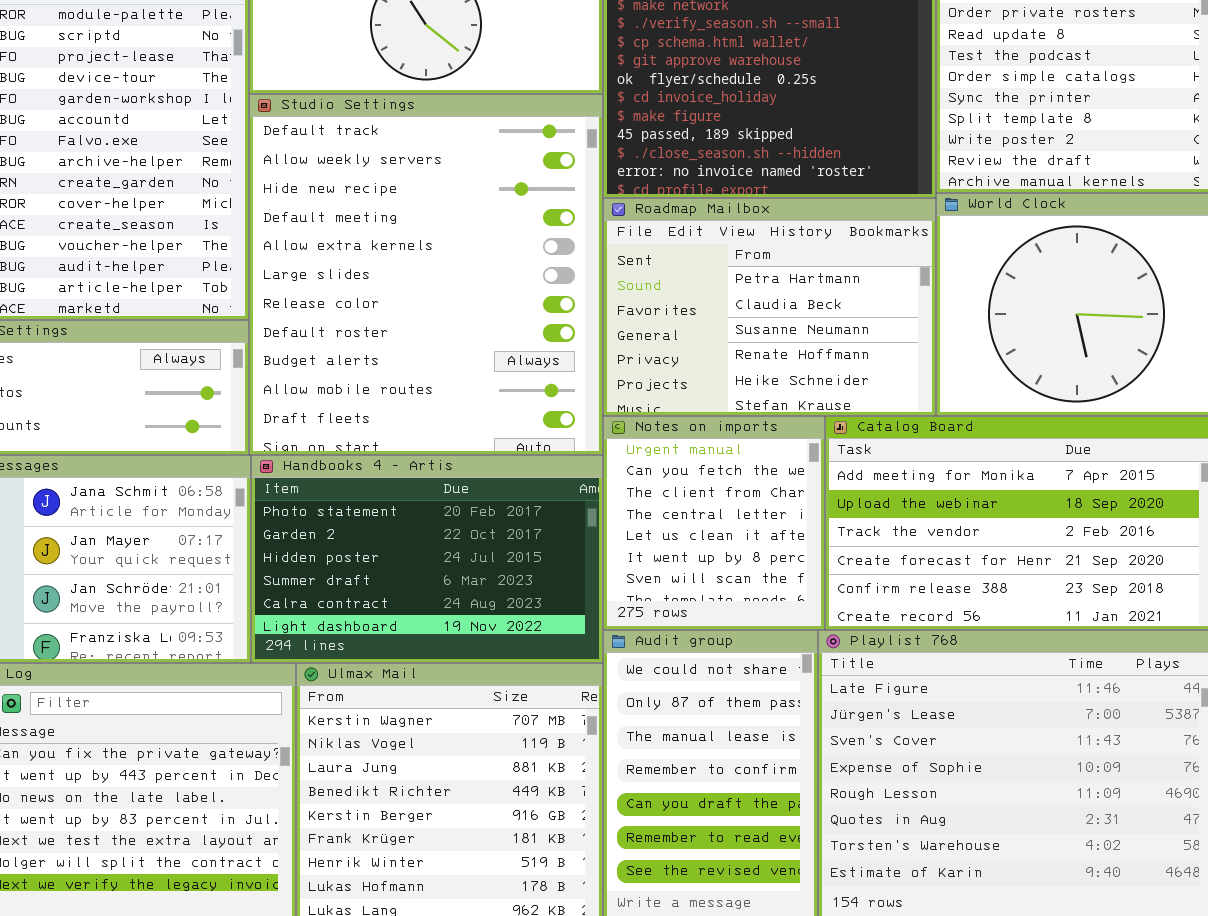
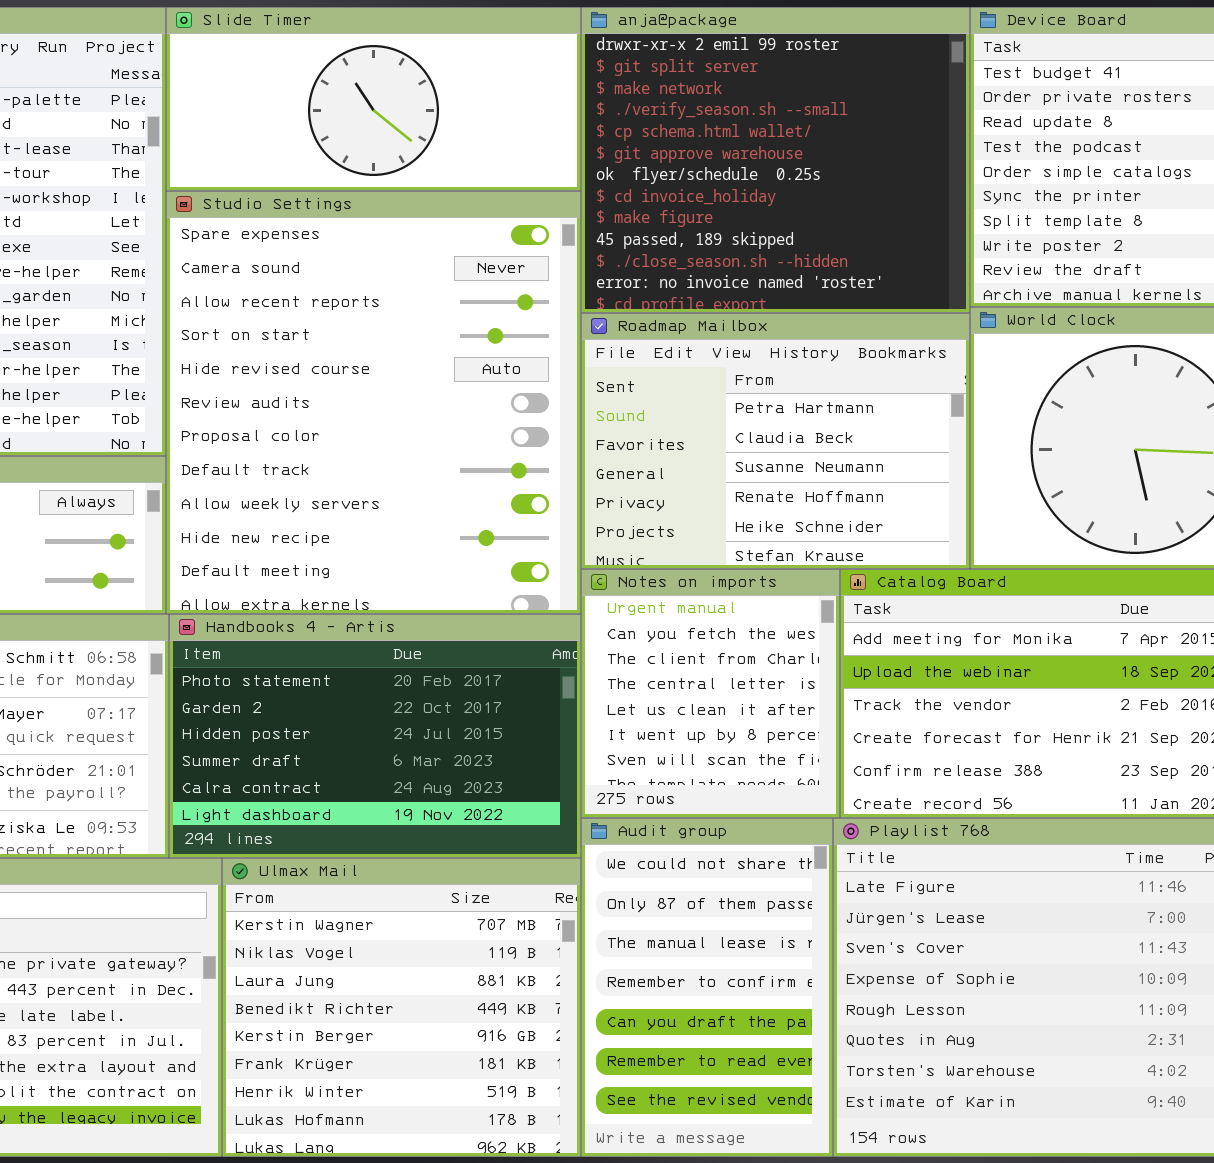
Studio Settings: [249,94,603,455] -> [166,191,581,614], scrolled up 7 rows

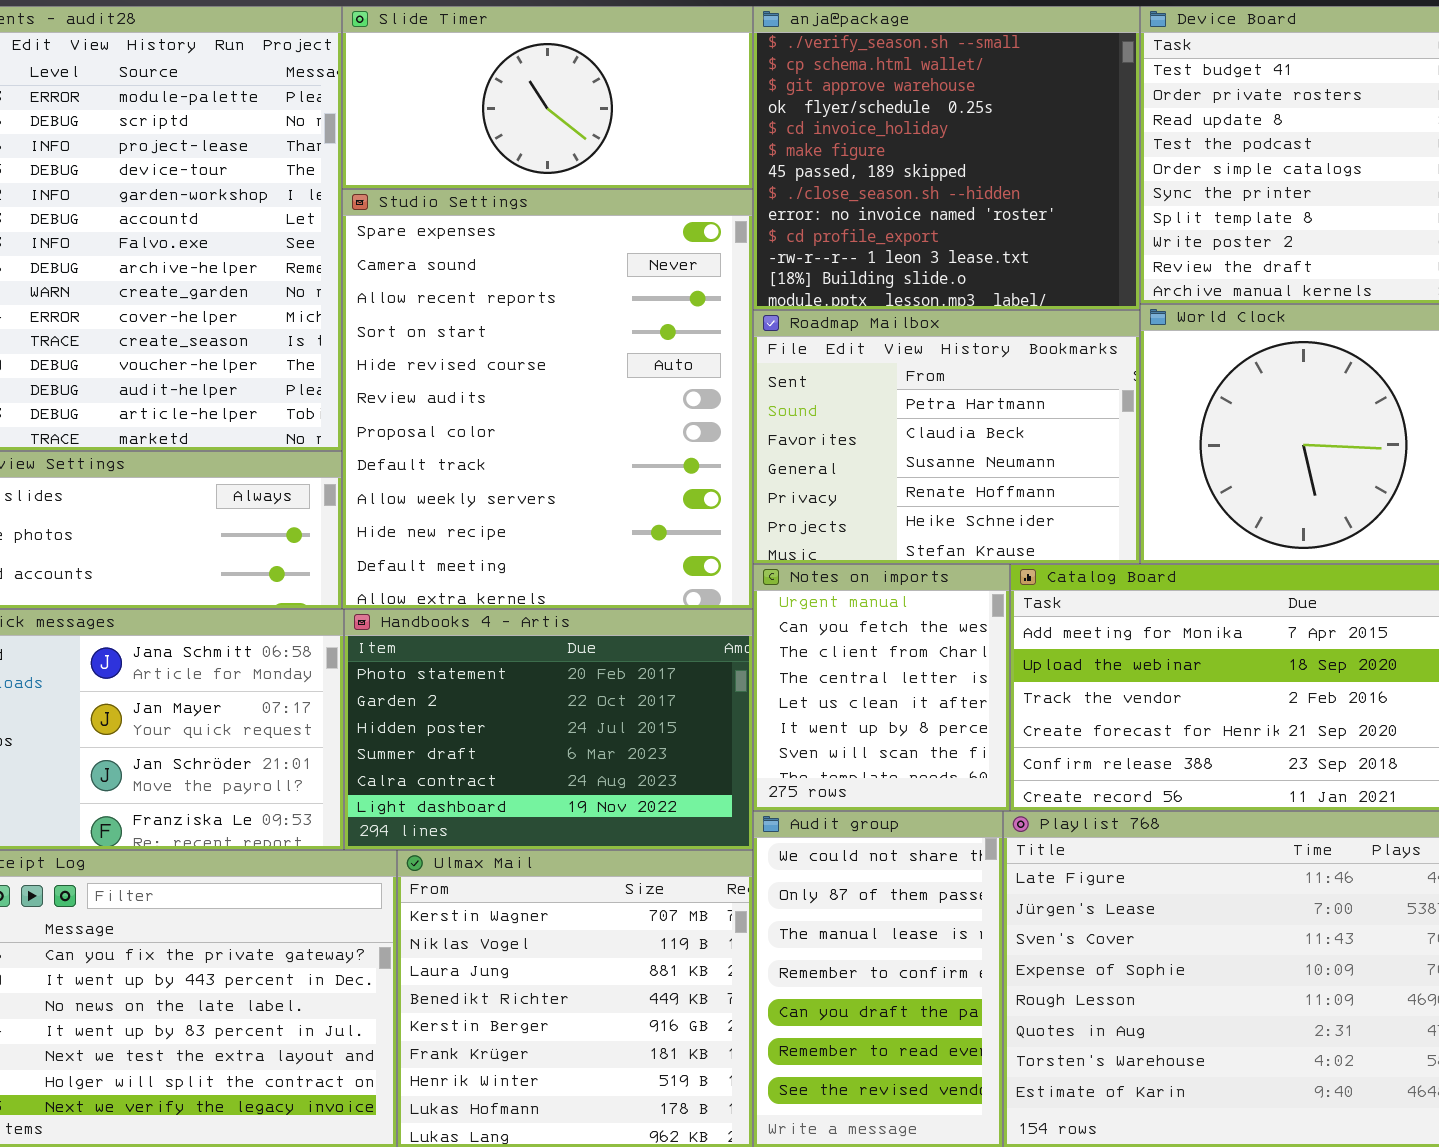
anja@package: [581,7,970,313] -> [753,6,1140,310], scrolled down 3 rows

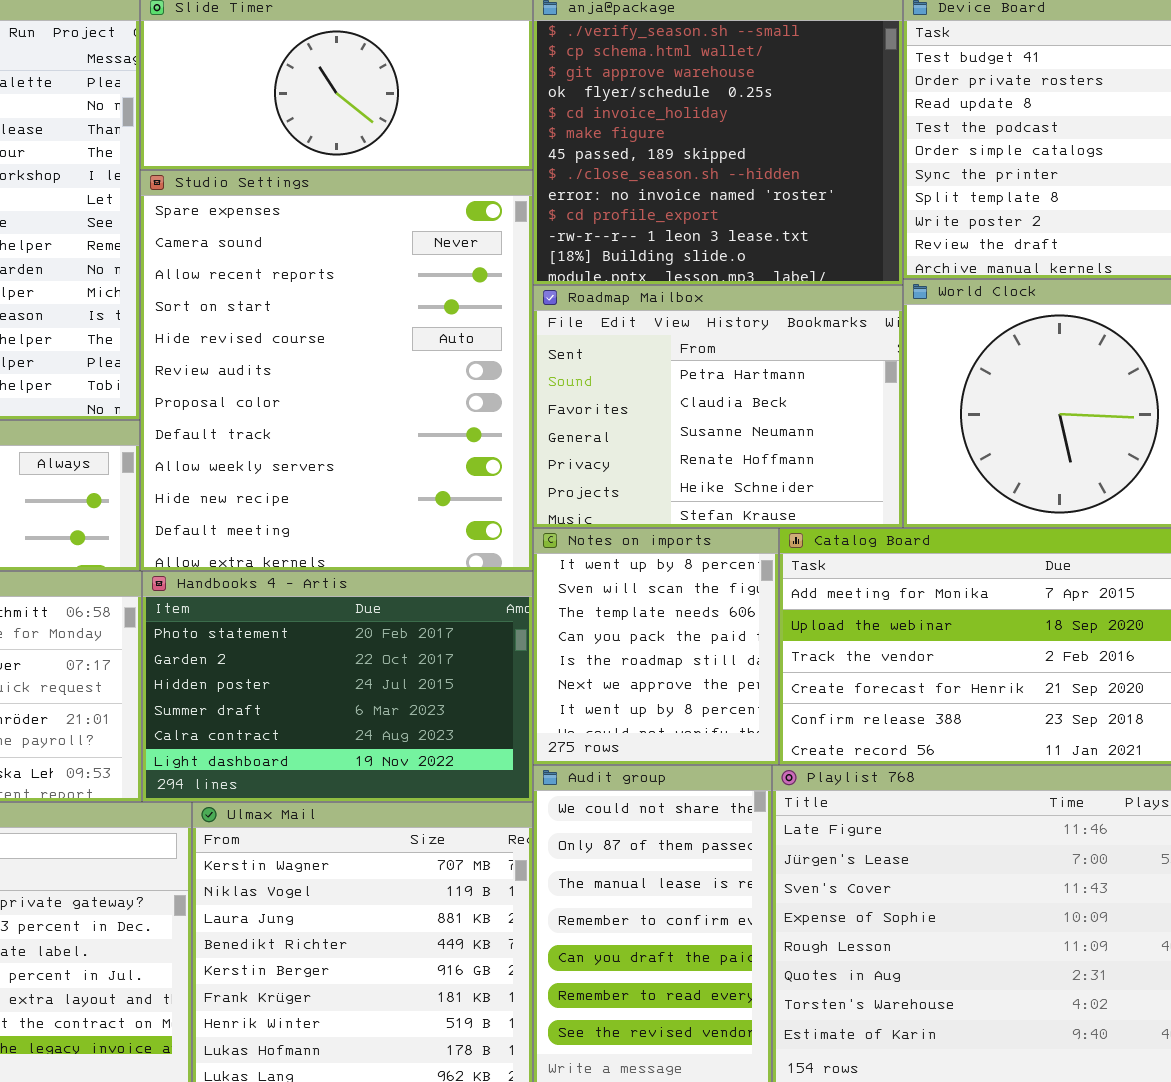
Notes on imports: [753,564,1010,811] -> [533,528,779,765], scrolled down 5 rows

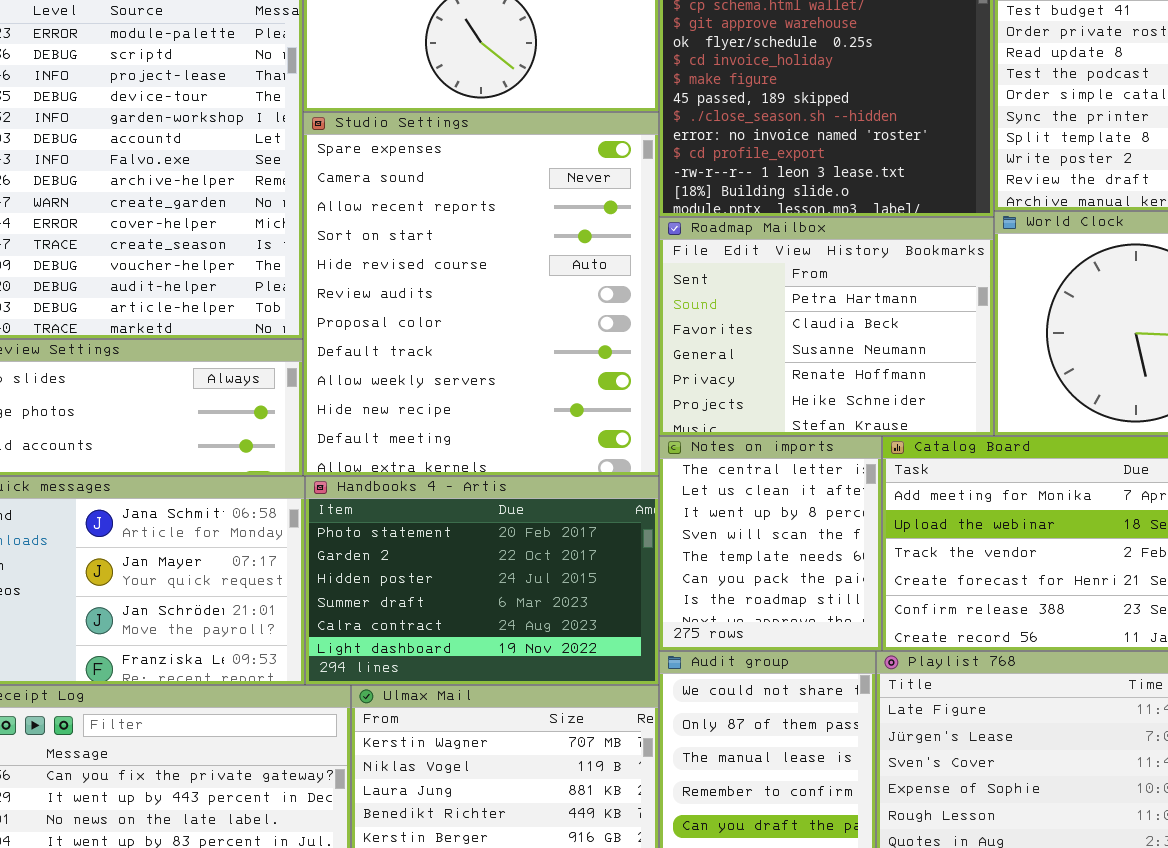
Notes on imports: [533,528,779,765] -> [659,436,882,651], scrolled up 2 rows

